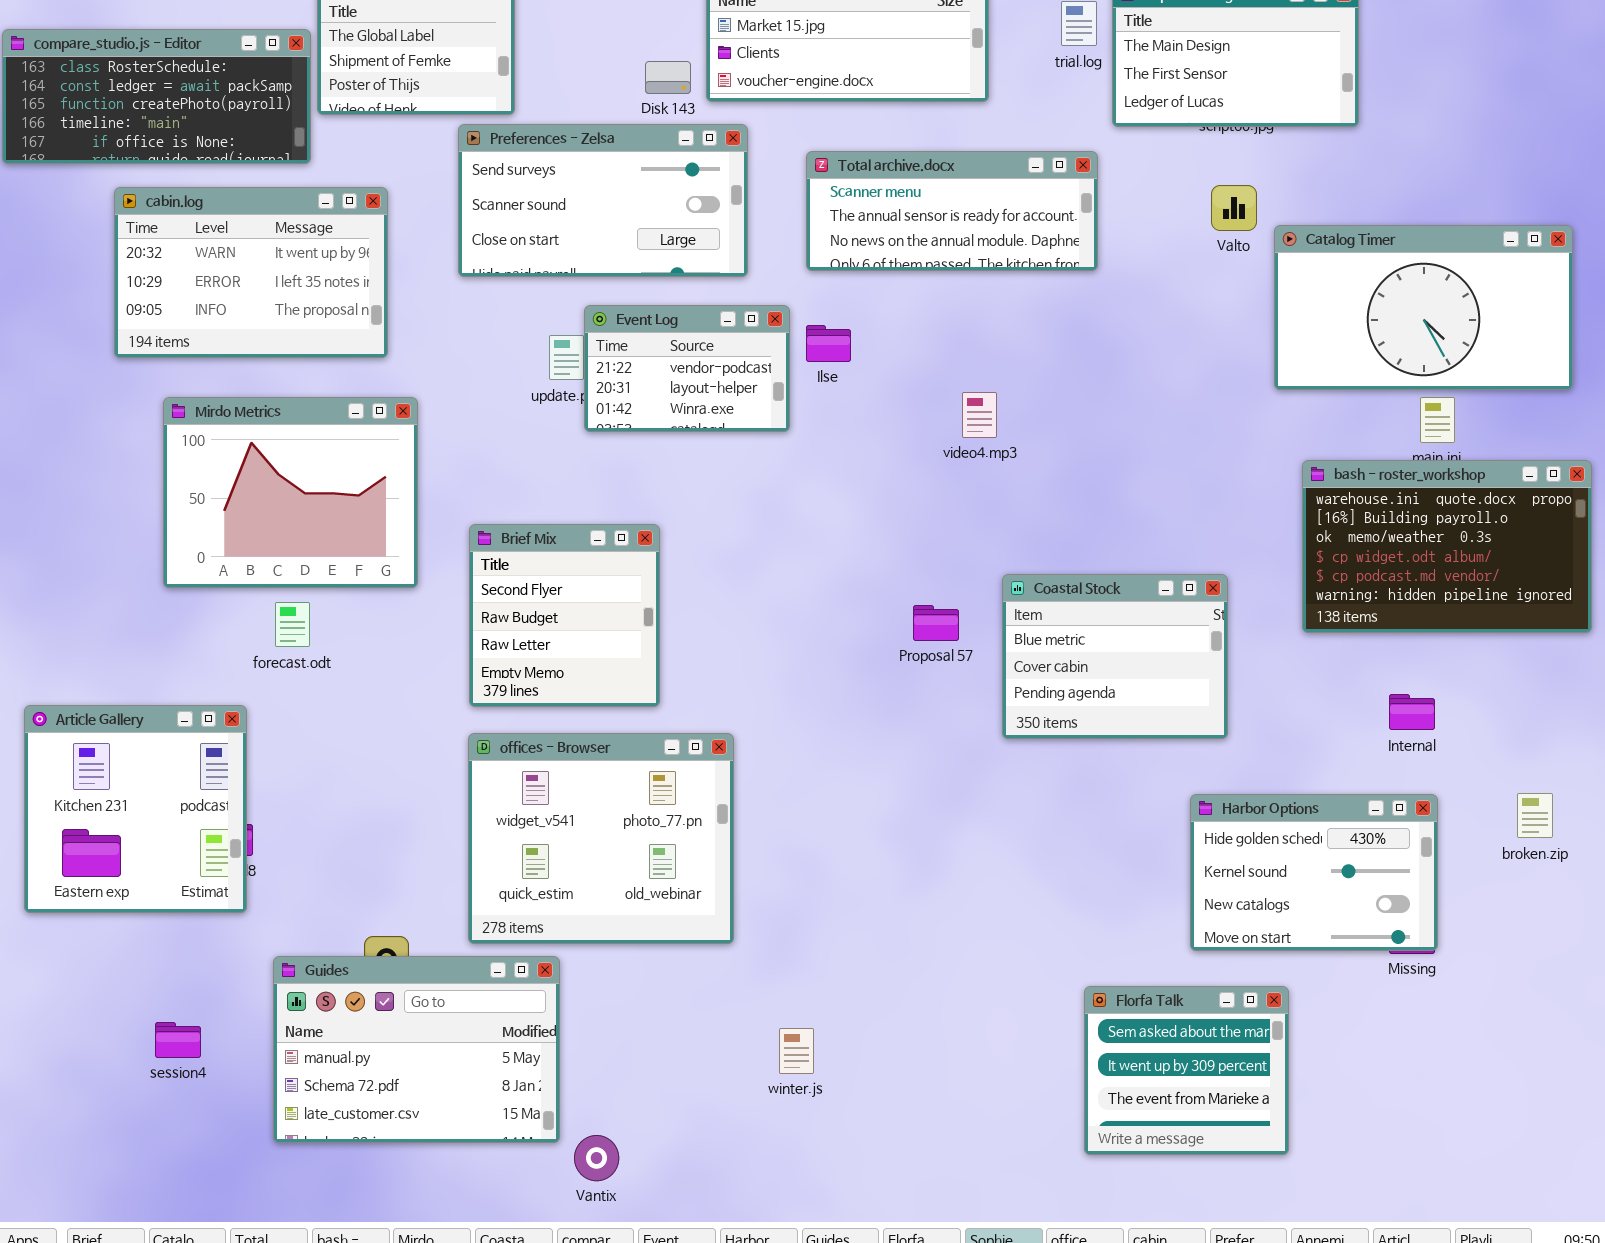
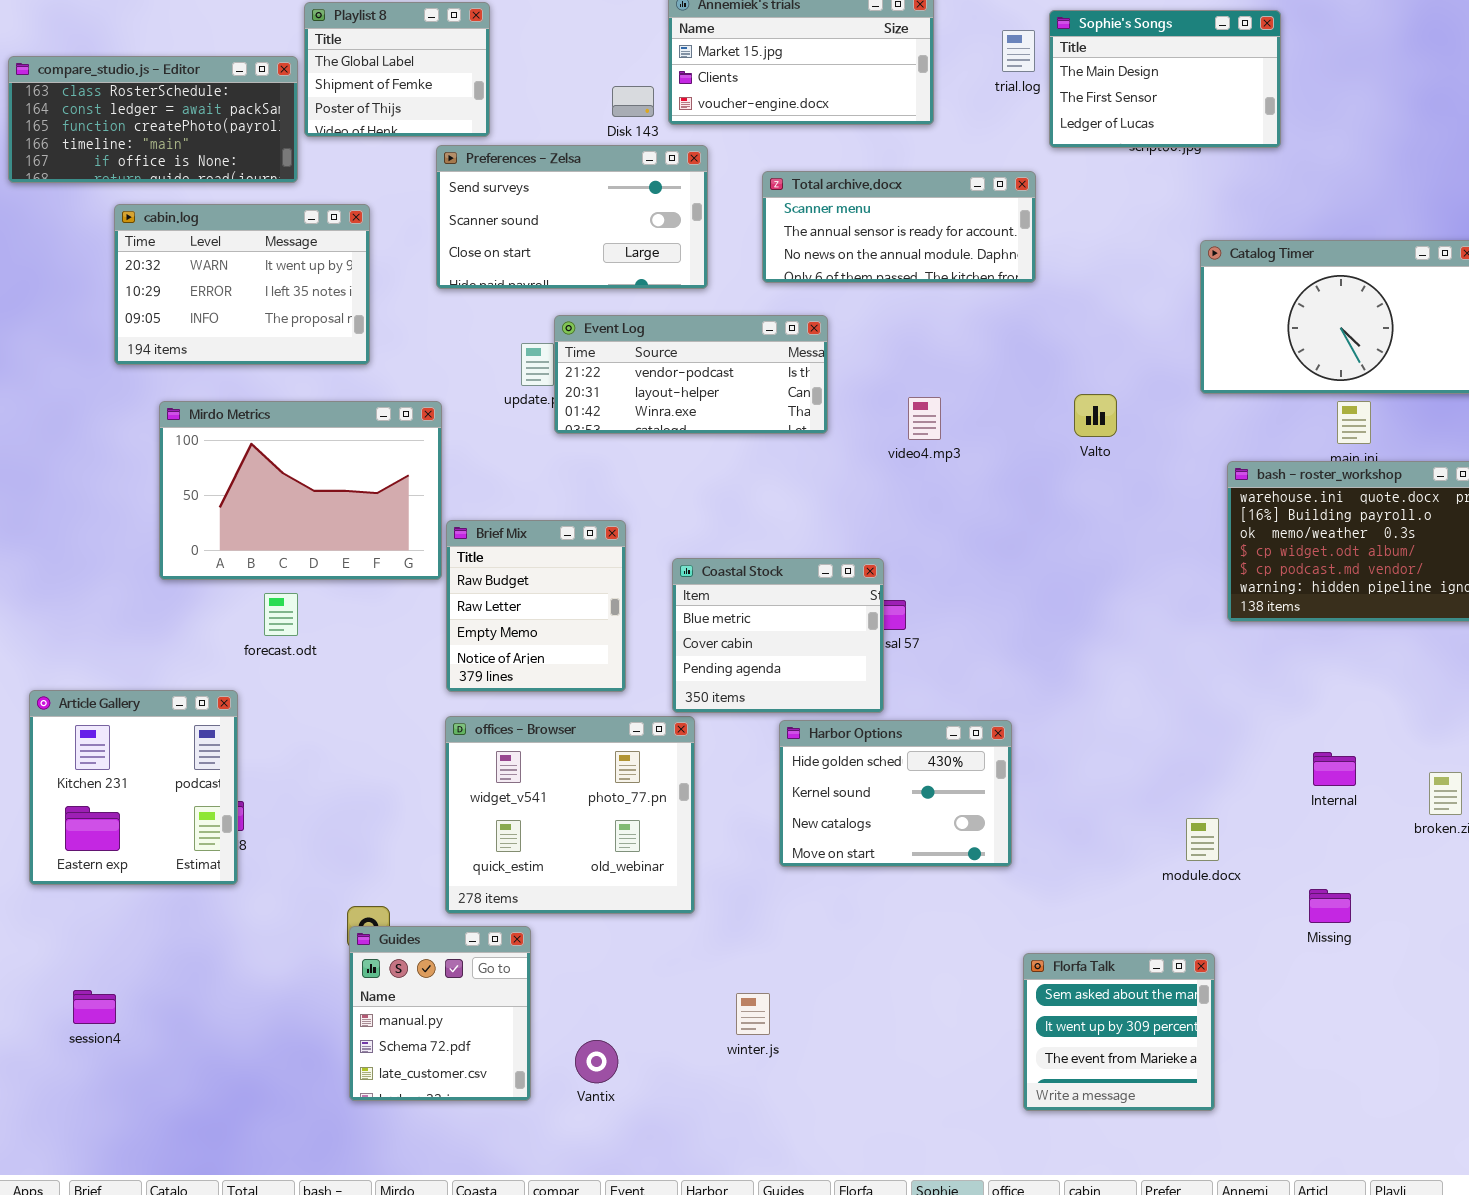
Valto: [1211,185,1257,231] -> [1074,394,1117,437], moved
Event Log: [584,305,790,432] -> [554,315,828,434], resized
Mirdo Metrics: [163,397,418,588] -> [159,401,442,580], resized
Brief Mix: [469,524,660,707] -> [446,520,626,692], scrolled down 1 row
Coastal Stock: [1002,574,1228,739] -> [672,558,884,713], moved
Internal: [1389,694,1435,730] -> [1313,752,1356,786], moved
Harbor Options: [1190,794,1438,951] -> [779,720,1012,867], moved
Guides: [273,956,560,1143] -> [349,926,531,1101], resized
session4: [155,1022,201,1058] -> [73,990,116,1024], moved
Vantix: [574,1135,619,1181] -> [575,1040,618,1083], moved

